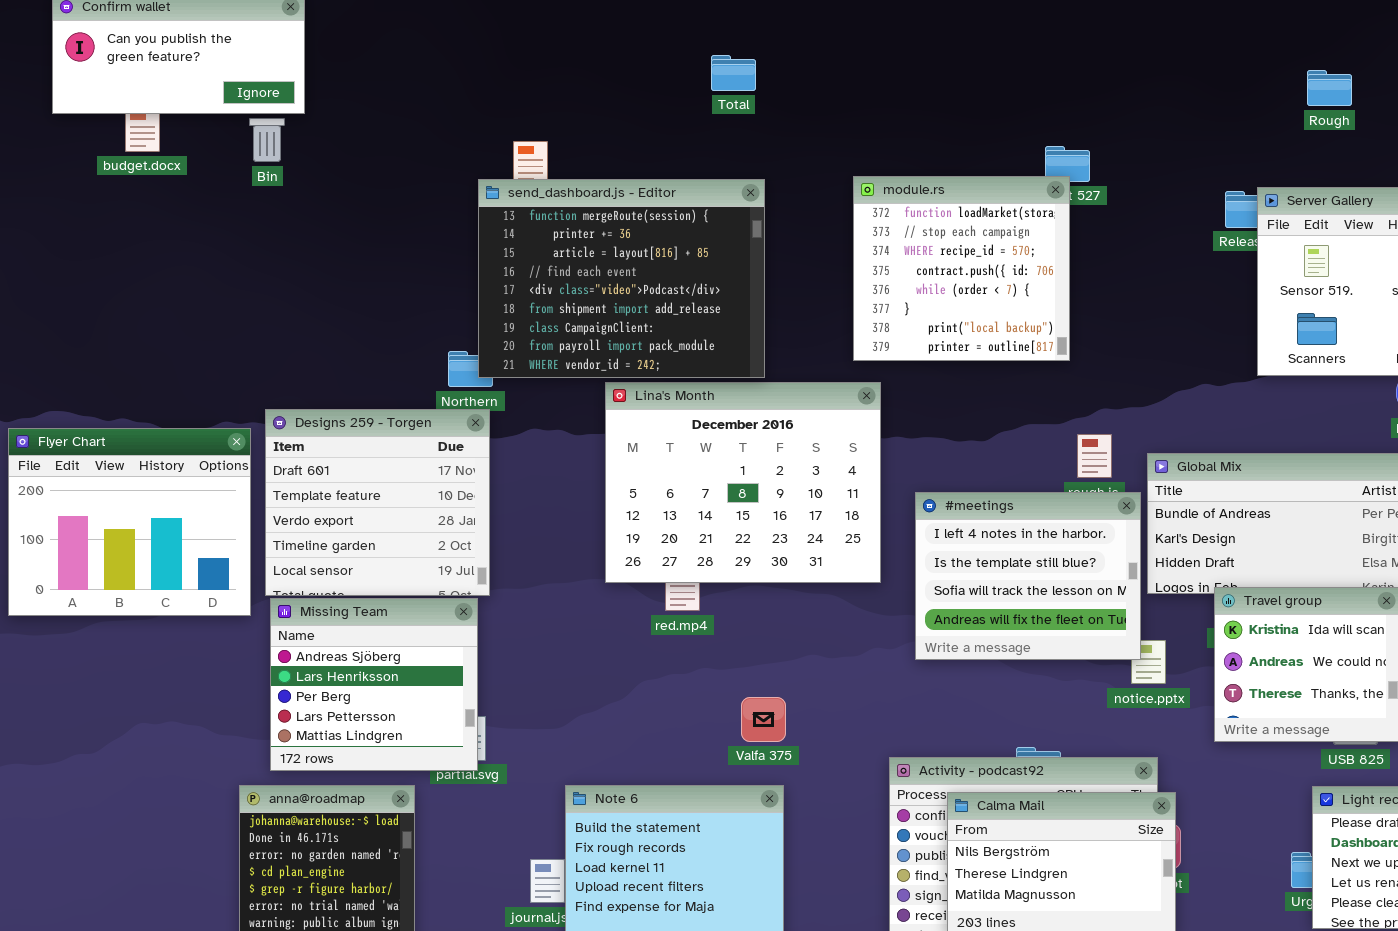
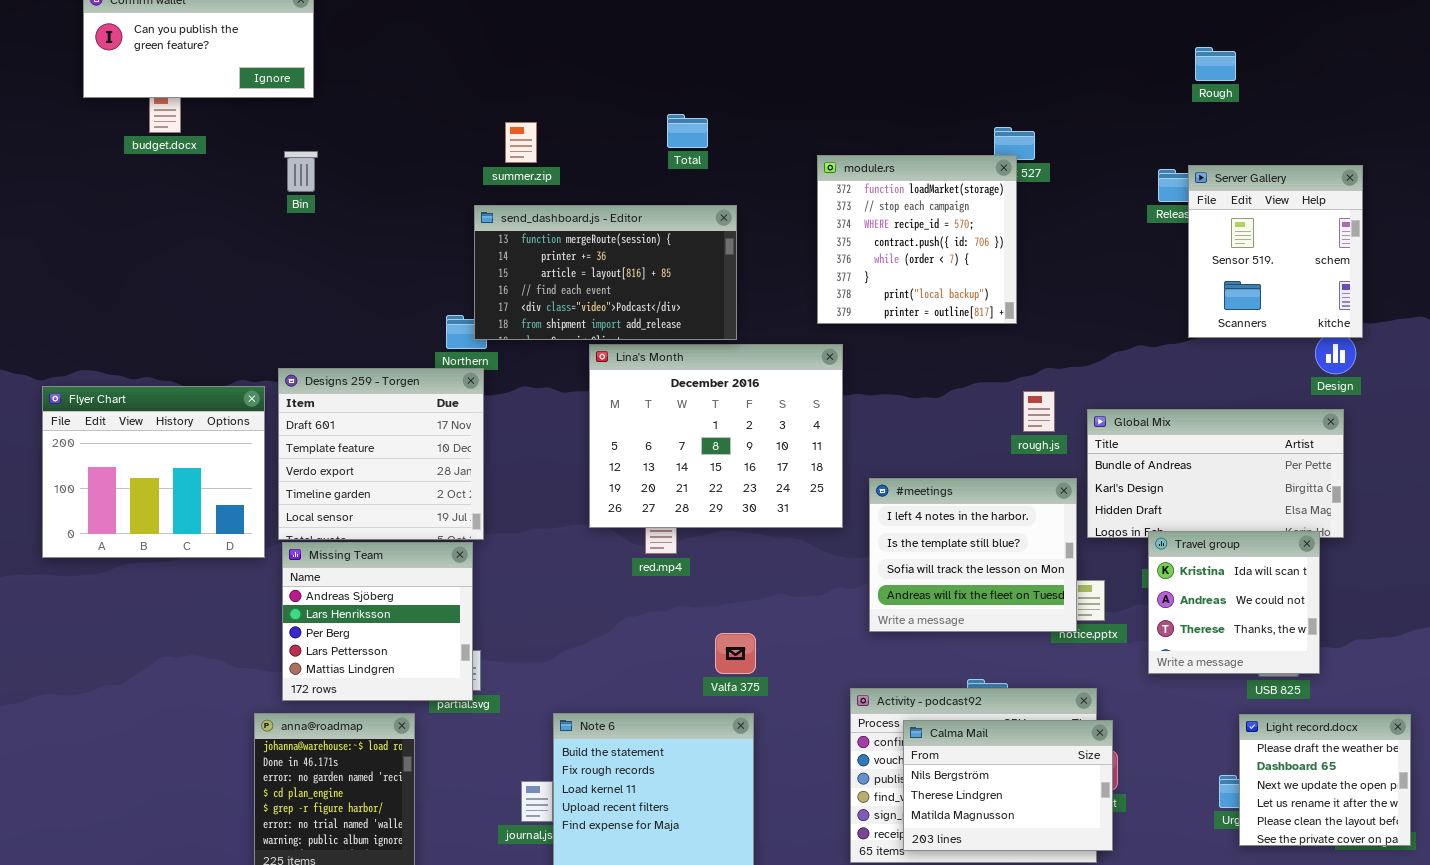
Total: [711,55,756,91] -> [667,114,708,148], moved
Rough: [1307,70,1352,106] -> [1195,47,1236,81], moved
Bin: [249,118,285,162] -> [284,151,318,192], moved
send_dashboard.js - Editor: [478,179,765,378] -> [474,205,737,340], resized
#meetings: [915,492,1141,660] -> [869,478,1077,632], moved

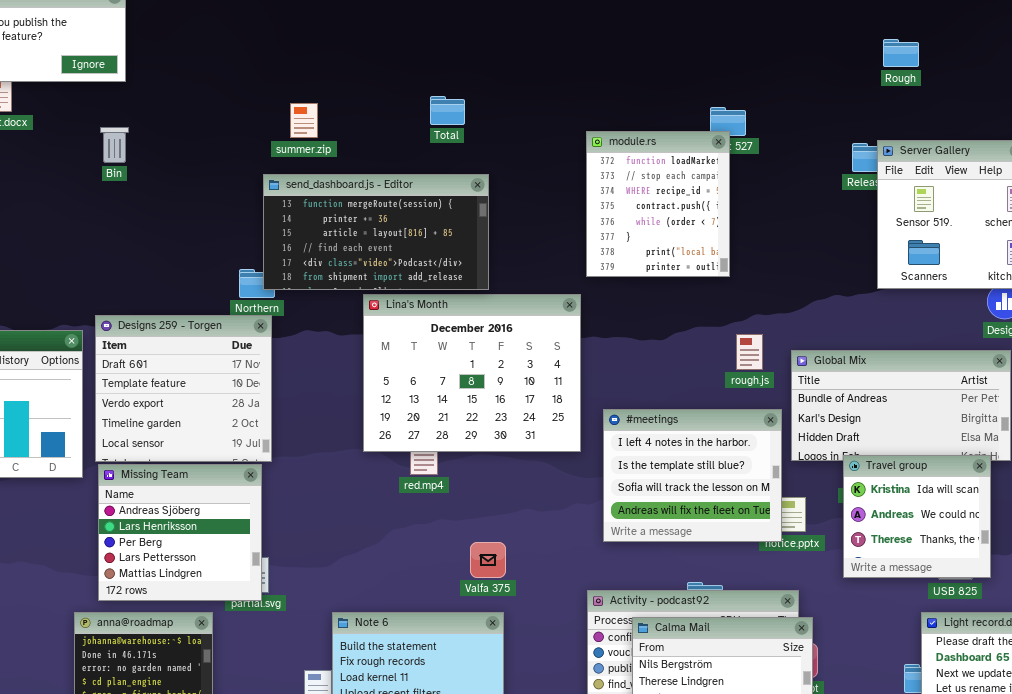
module.rs: [817,155,1017,324] -> [586,131,730,277], resized

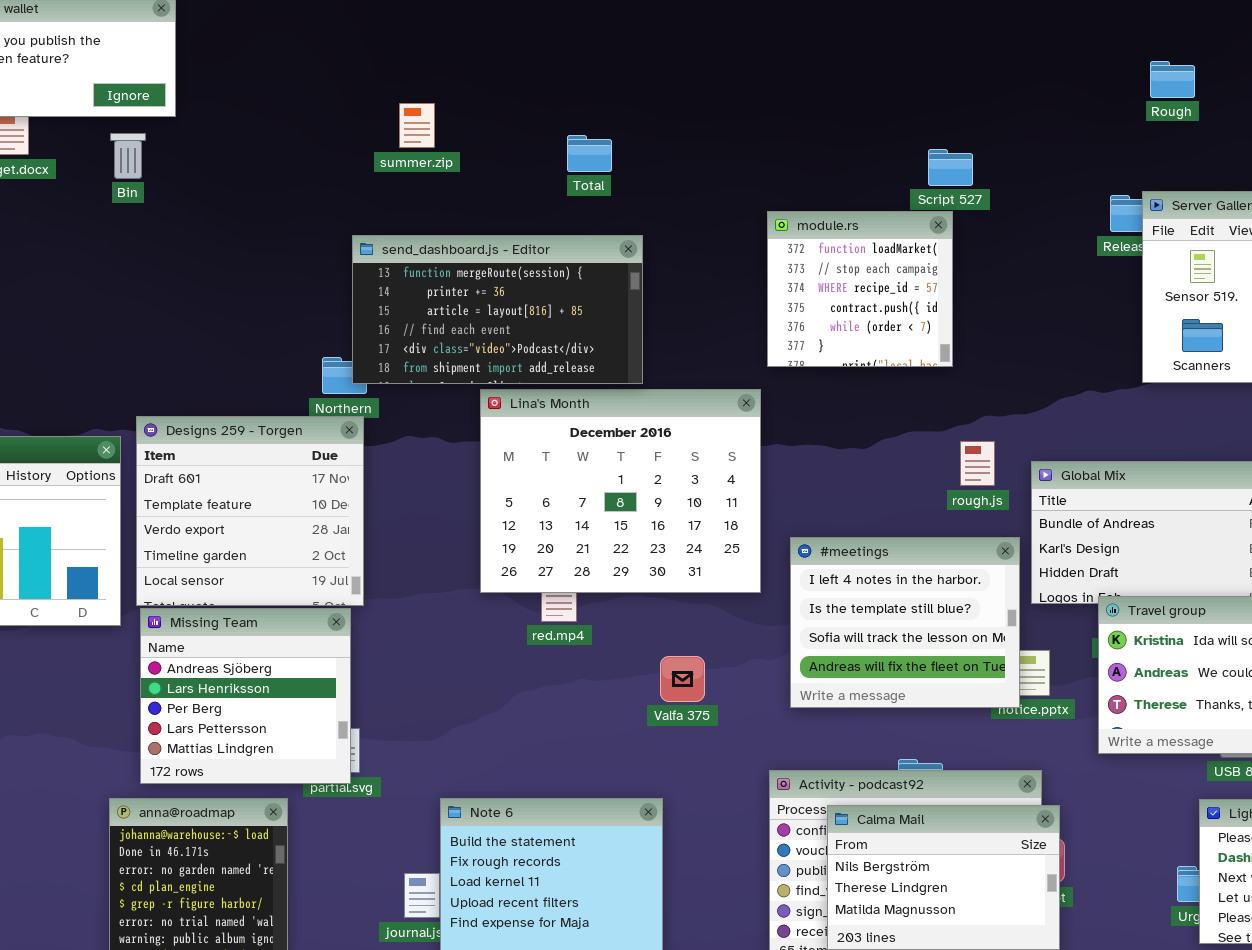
summer.zip: [290,103,318,138] -> [399,103,435,148], moved
Bin: [100,127,129,163] -> [110,133,146,179], moved
module.rs: [586,131,730,277] -> [767,211,953,367], resized
Valfa 375: [470,542,506,578] -> [660,656,705,702], moved

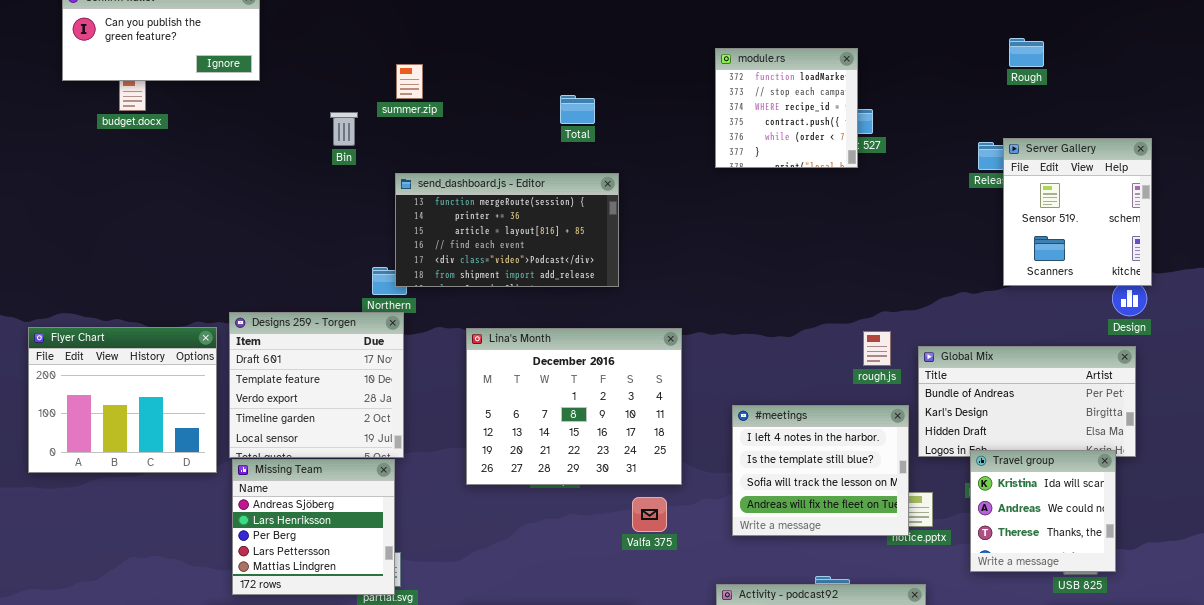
summer.zip: [399,103,435,148] -> [396,64,423,99], moved
Bin: [110,133,146,179] -> [330,112,358,146], moved
module.rs: [767,211,953,367] -> [715,48,858,168], moved
Lina's Month: [480,389,761,593] -> [466,328,682,485], moved

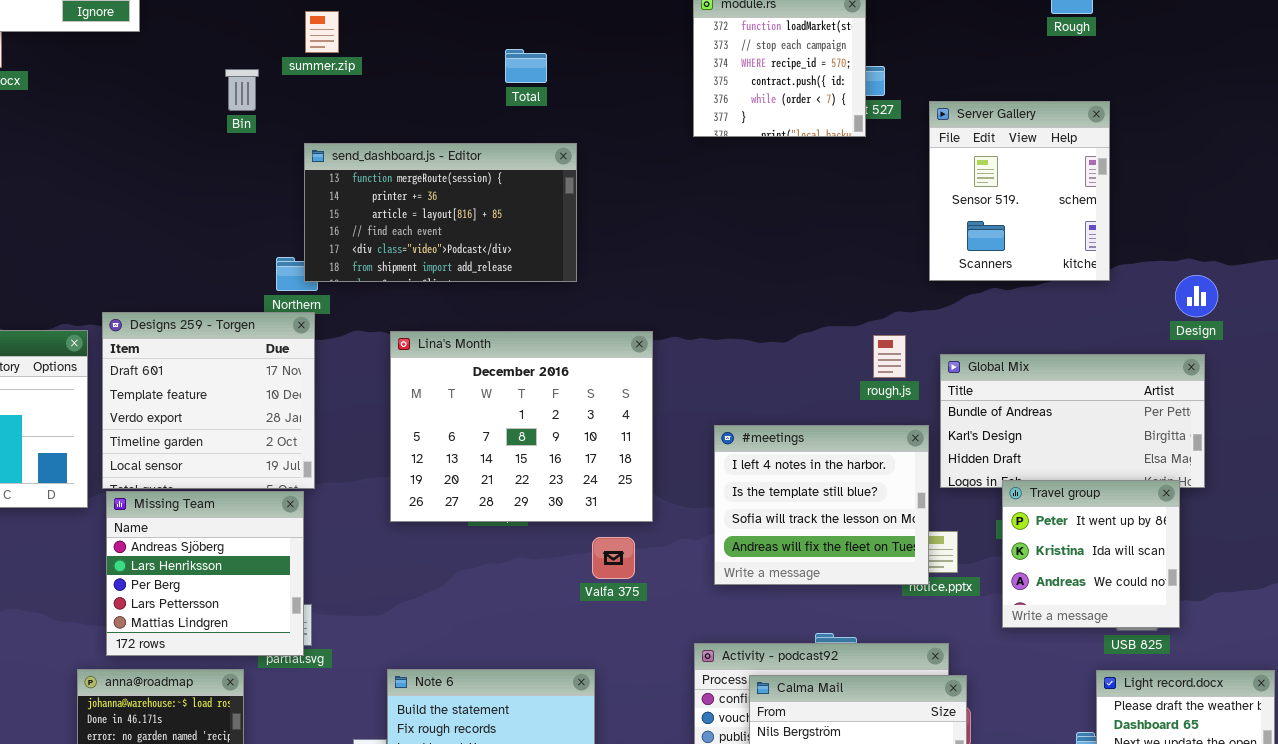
Server Gallery: [1003,138,1152,286] -> [929,101,1110,281], moved
Travel group: [970,450,1116,572] -> [1002,480,1180,628], scrolled up 1 row

